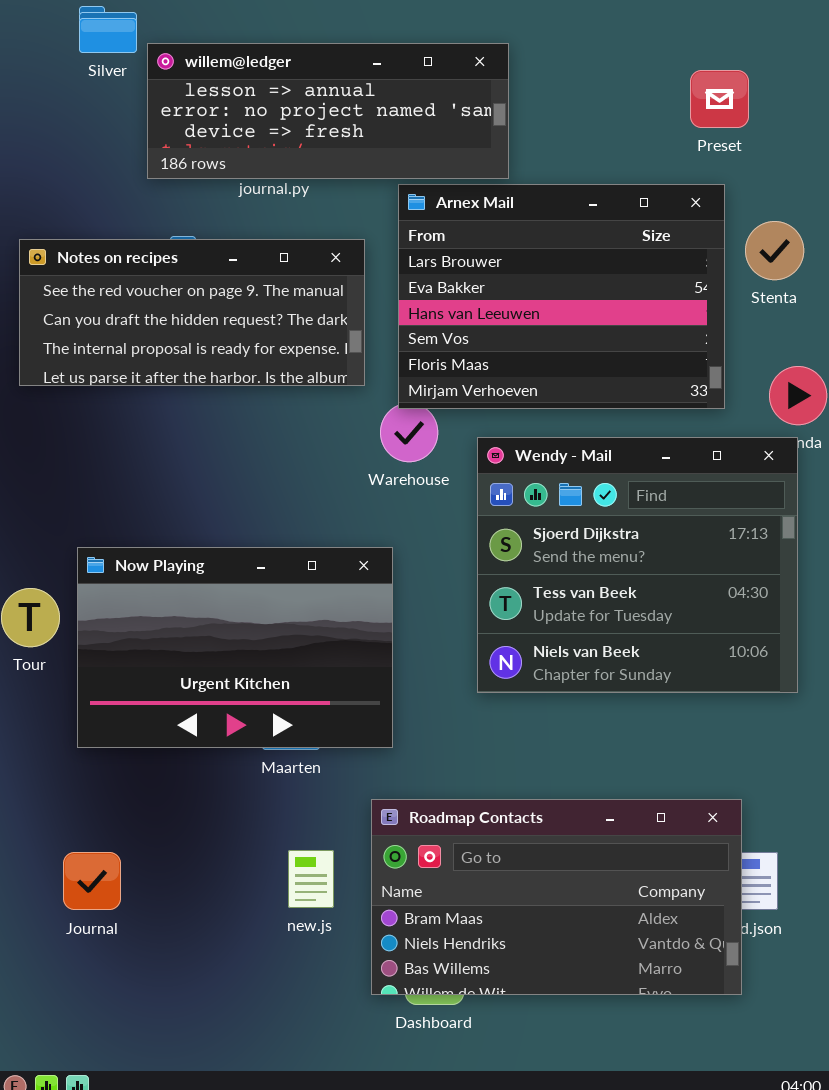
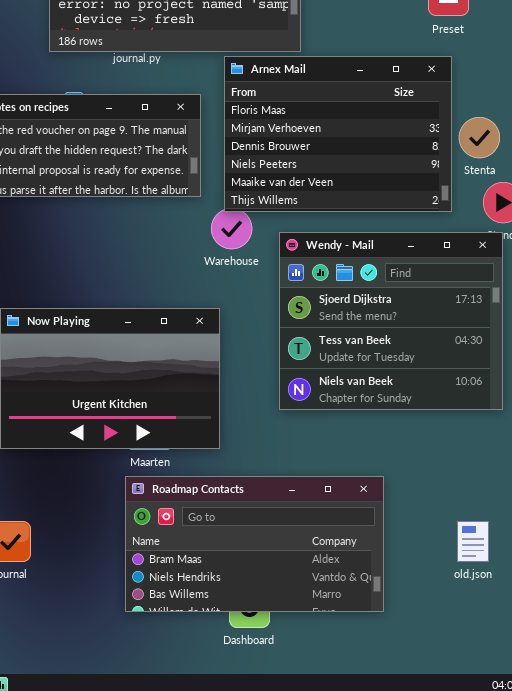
Arnex Mail: [398,184,725,409] -> [224,56,452,212], scrolled down 4 rows
Stenta: [745,221,804,280] -> [459,117,500,158], moved
Roadmap Contacts: [371,799,742,995] -> [125,476,384,612], moved

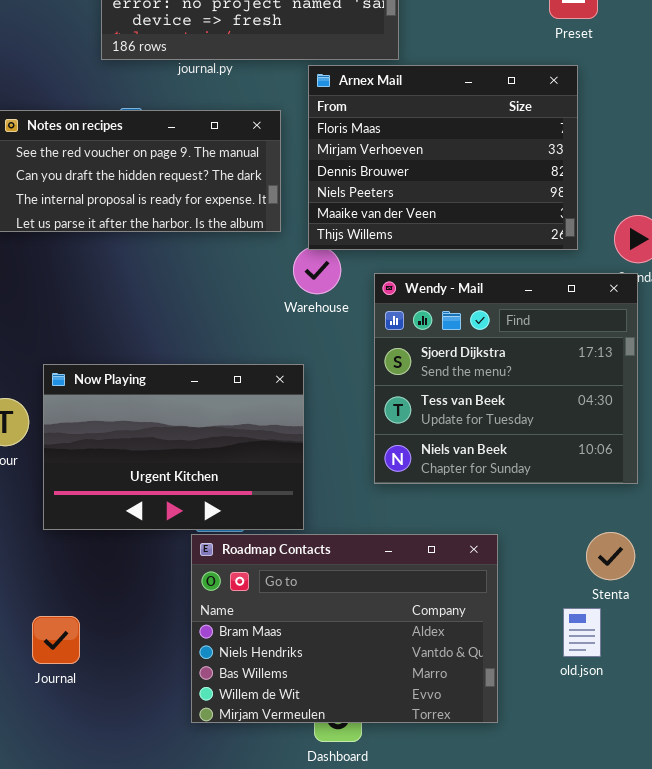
Stenta: [459,117,500,158] -> [586,532,635,580], moved
Roadmap Contacts: [125,476,384,612] -> [191,534,498,723], resized
old.json: [457,521,489,562] -> [563,608,601,657], moved

